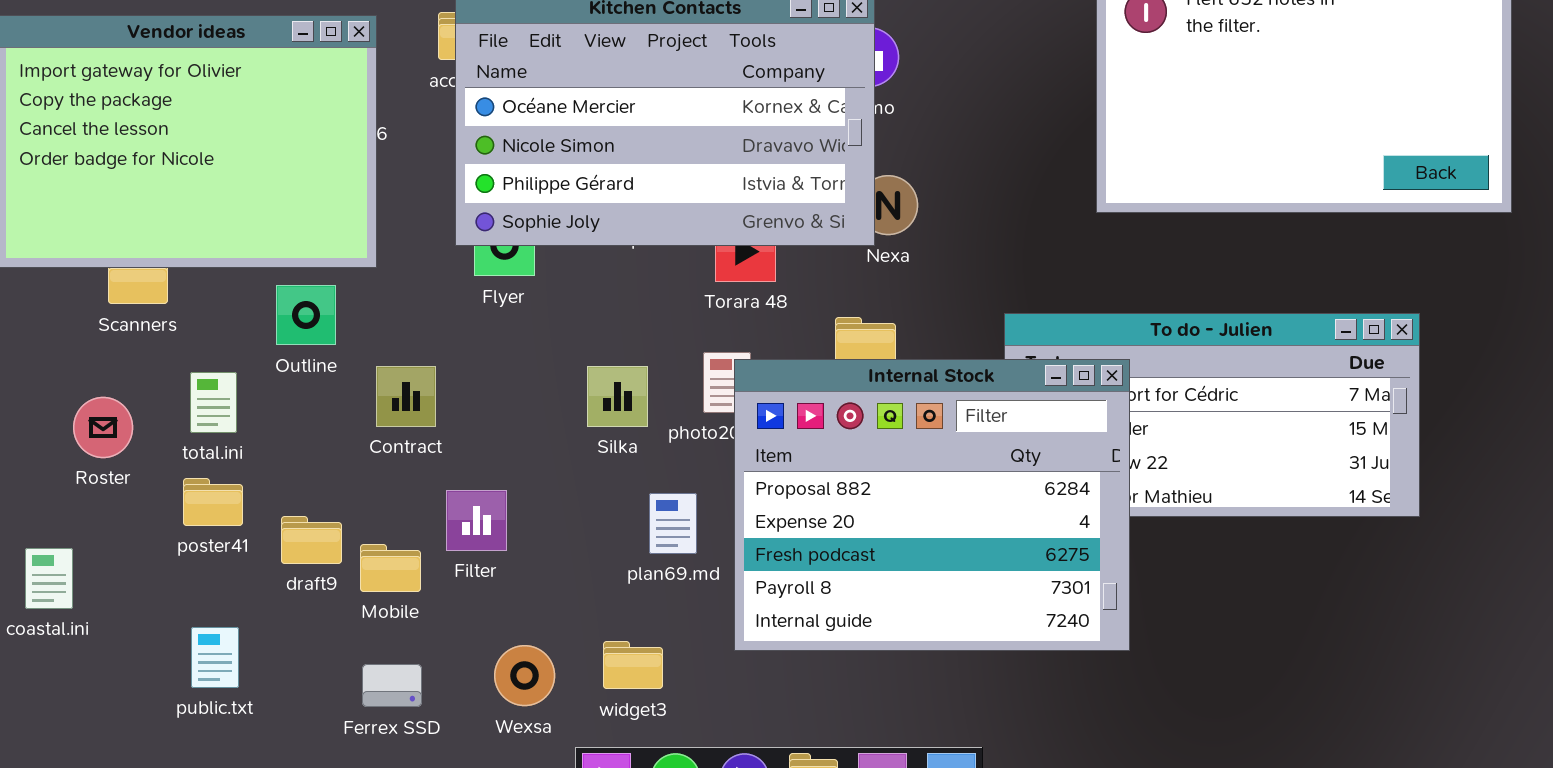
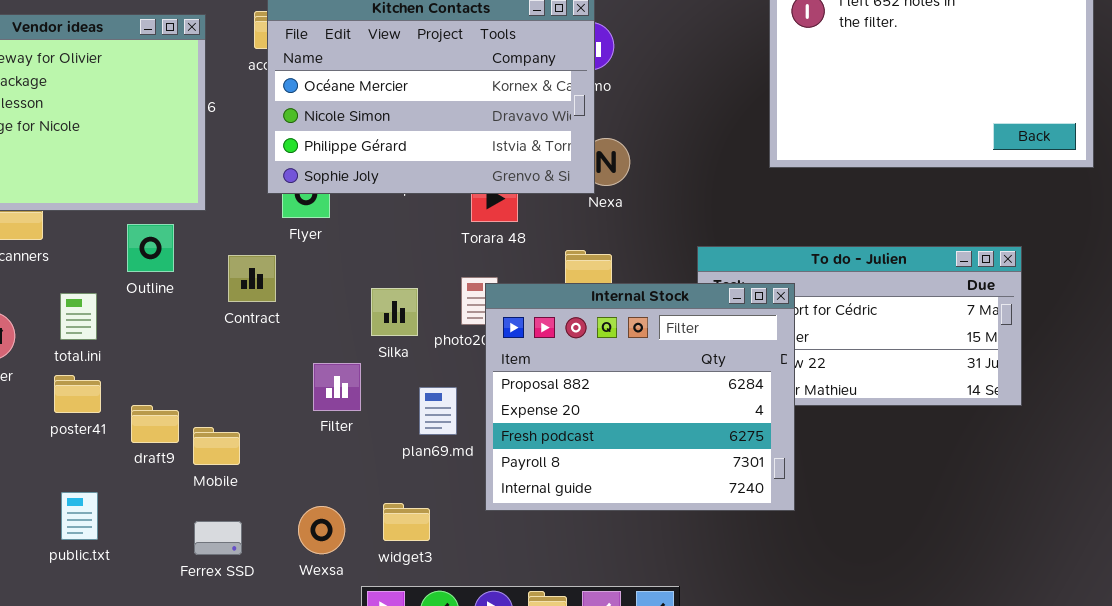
Contract: [376,366,436,427] -> [228,255,276,302], moved
Filter: [446,490,507,551] -> [313,363,361,411], moved

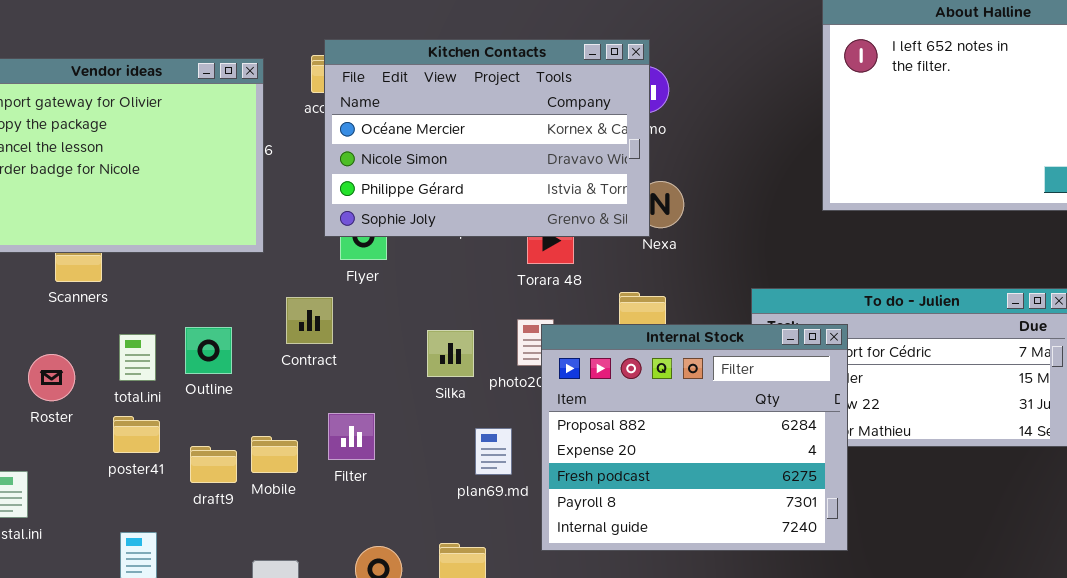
Outline: [127,224,174,272] -> [185,327,232,374], moved
Filter: [313,363,361,411] -> [328,413,375,460], moved
Mobile: [193,427,240,465] -> [251,436,298,473], moved

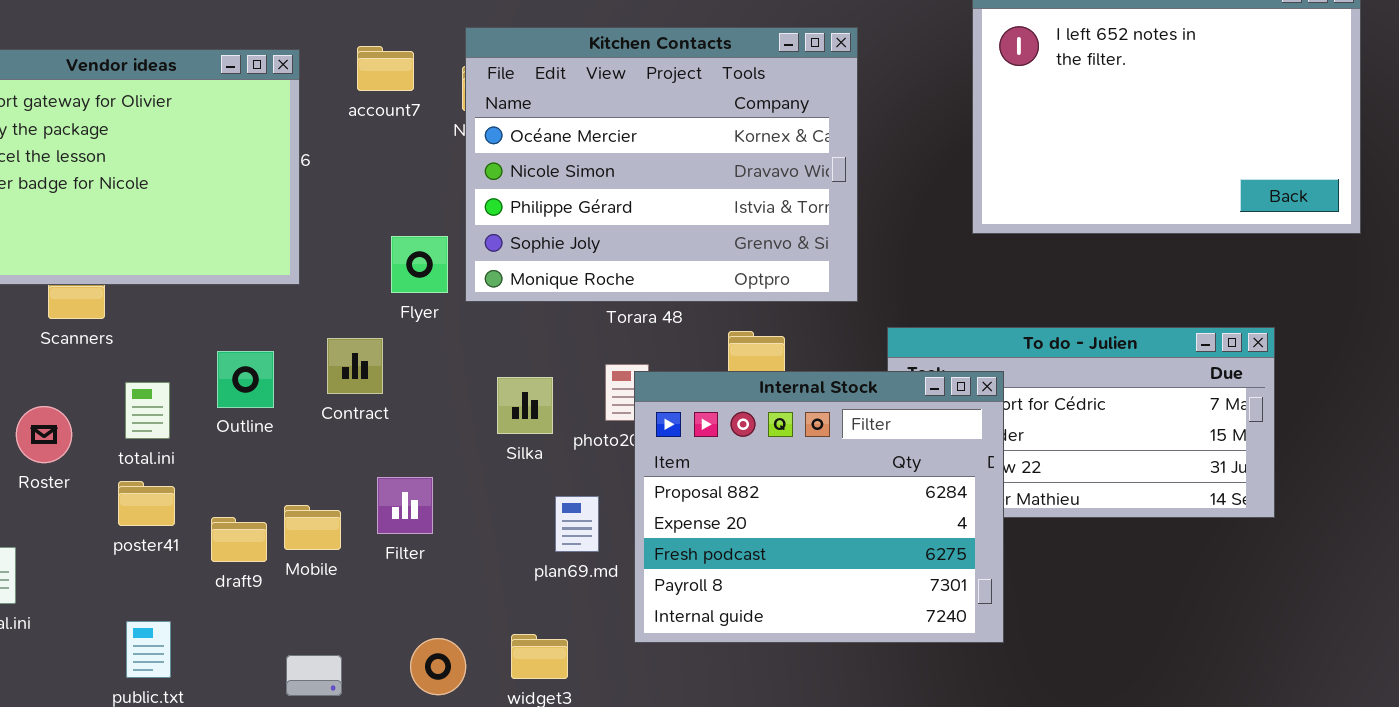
Kitchen Contacts: [324,39,650,237] -> [465,27,858,302], moved, resized
Outline: [185,327,232,374] -> [217,351,274,408], moved

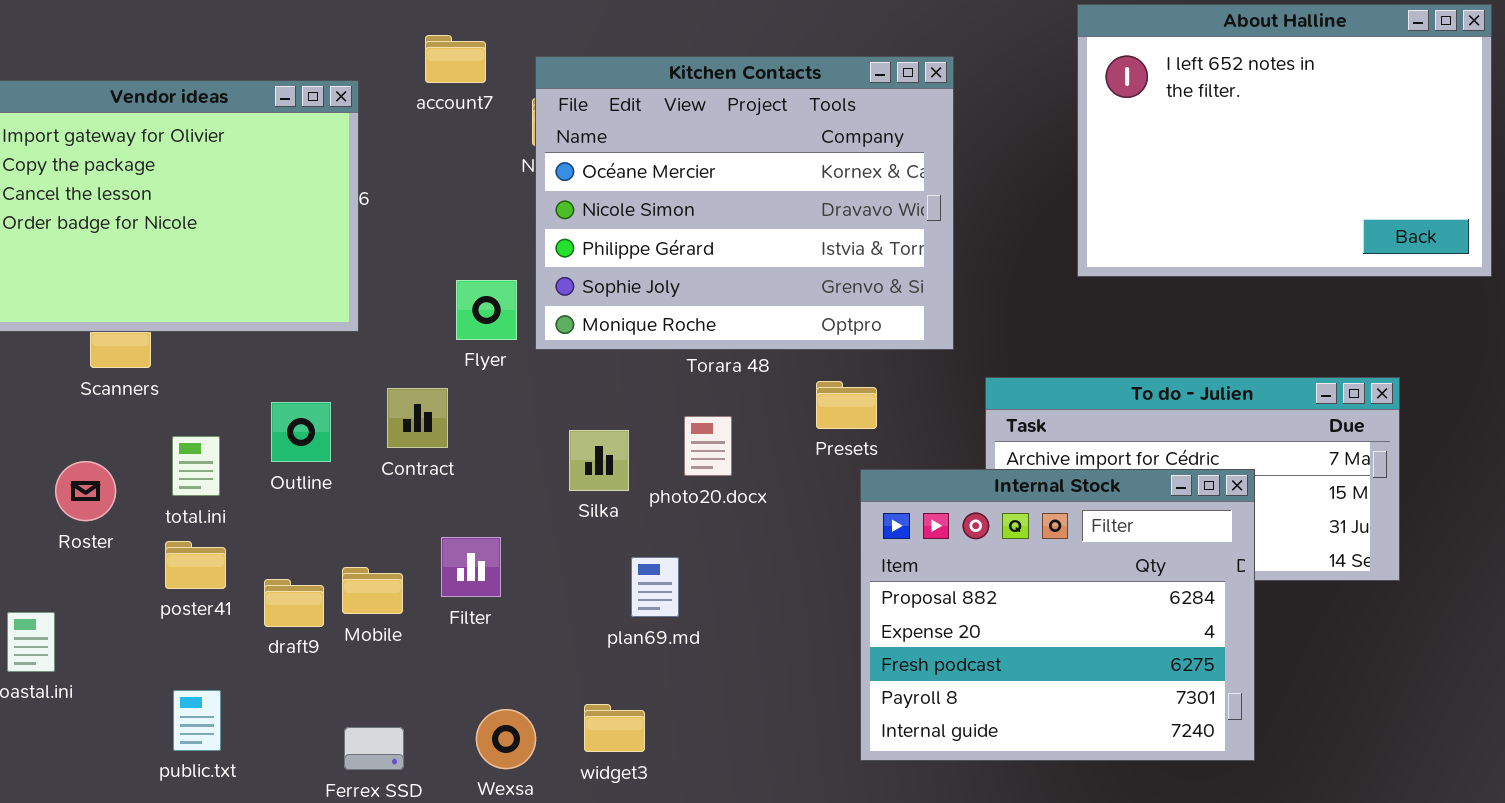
account7: [357,46,414,91] -> [425,35,486,83], moved
Internal Stock: [634,371,1004,643] -> [860,469,1255,761], moved

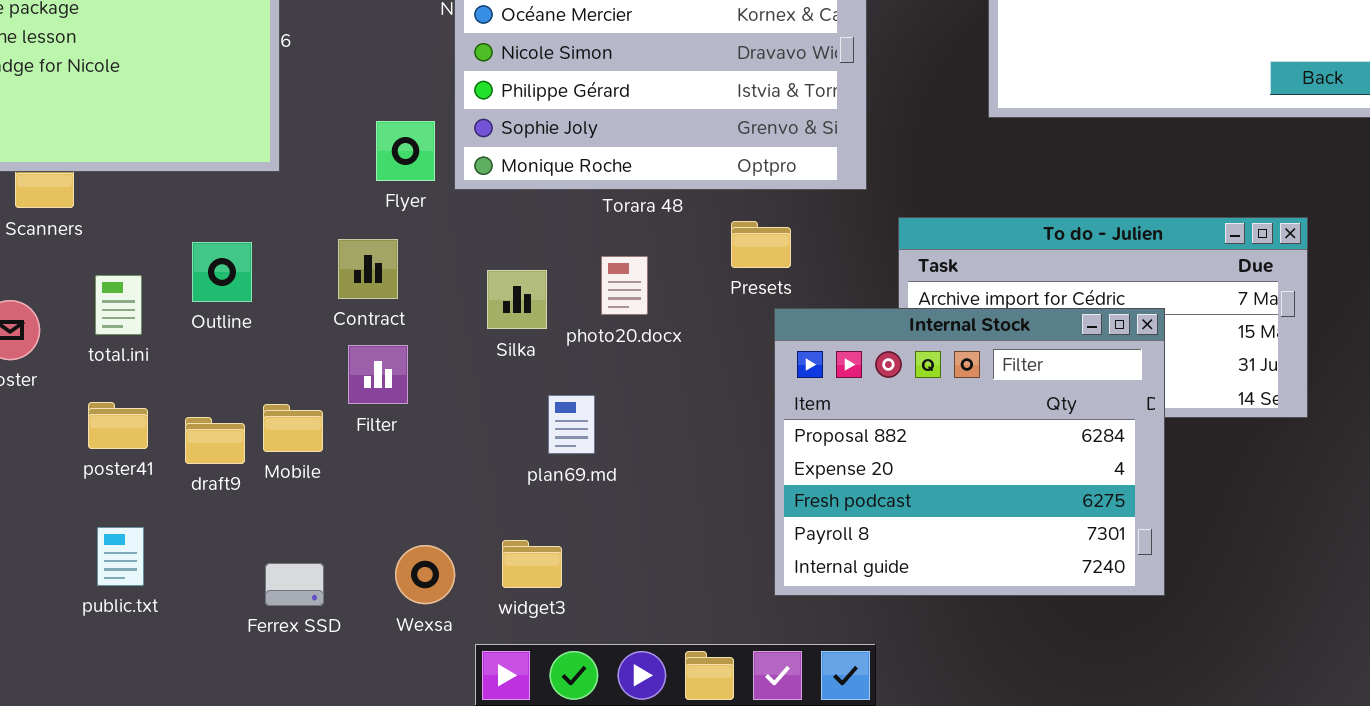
Contract: [387,388,448,448] -> [338,239,398,299], moved
Filter: [441,537,501,597] -> [348,345,408,404], moved
poster41: [165,541,226,589] -> [88,402,148,449], moved

